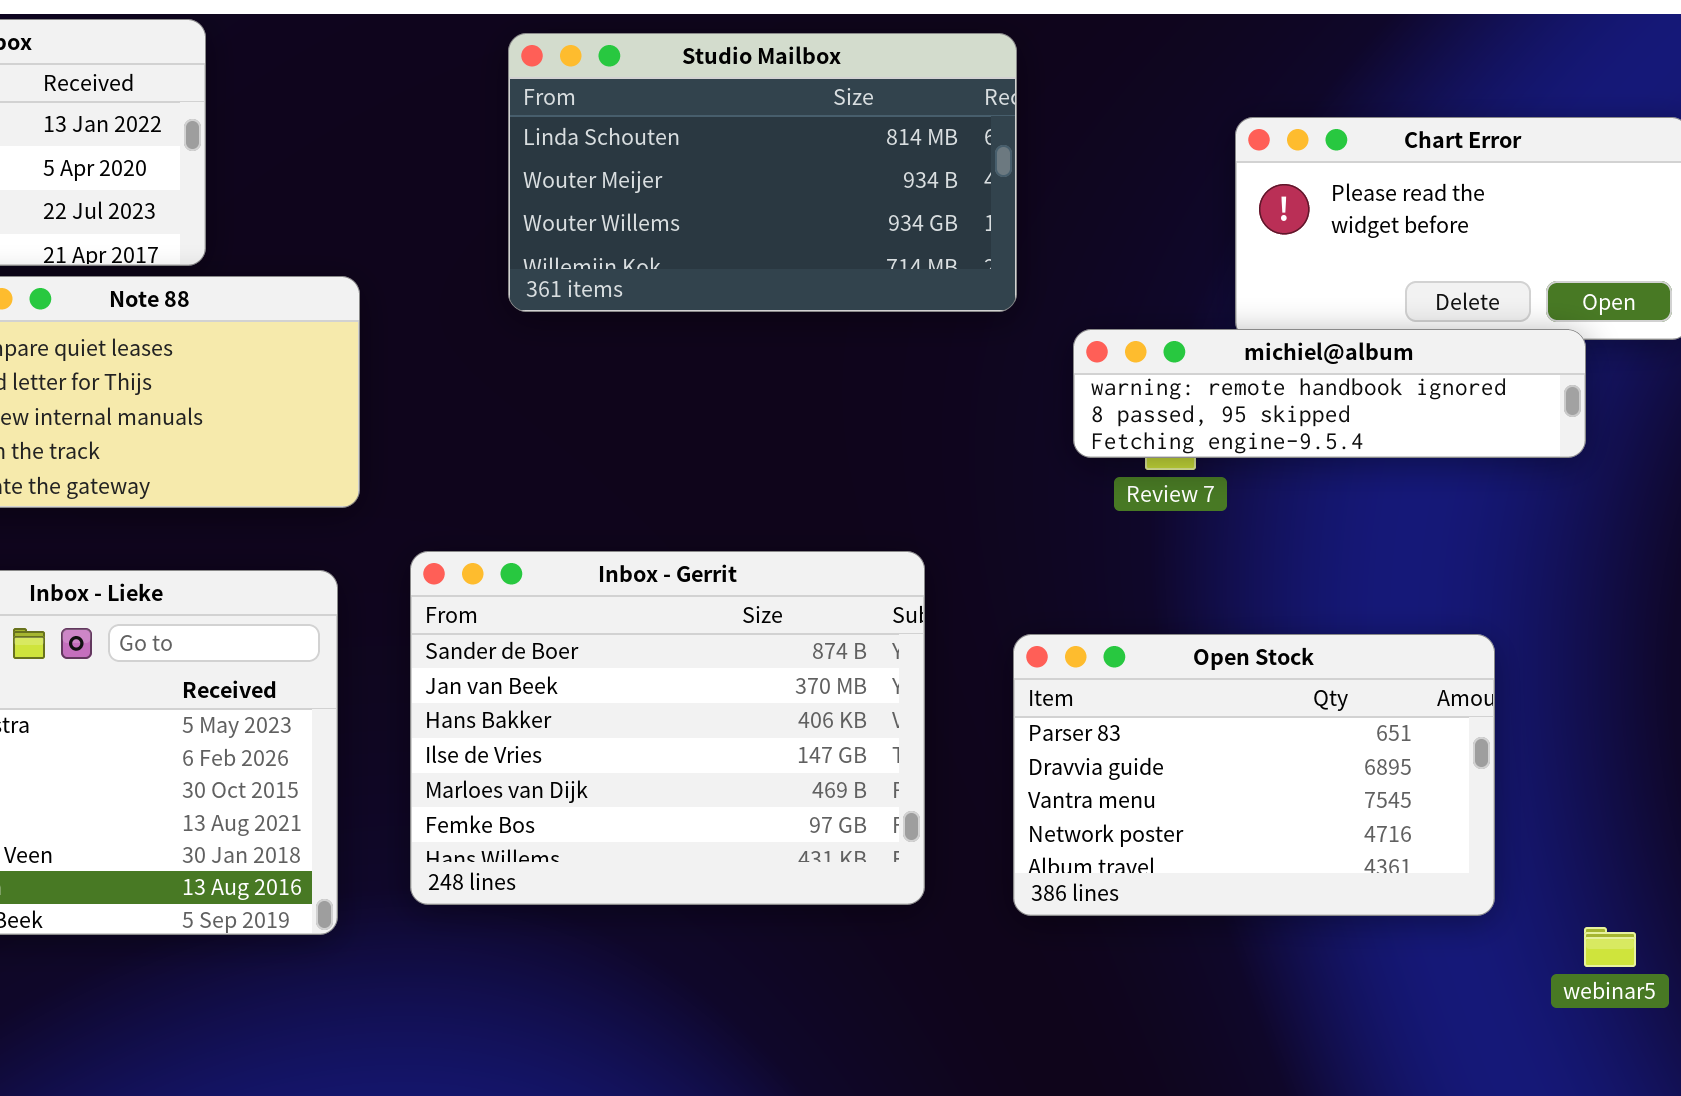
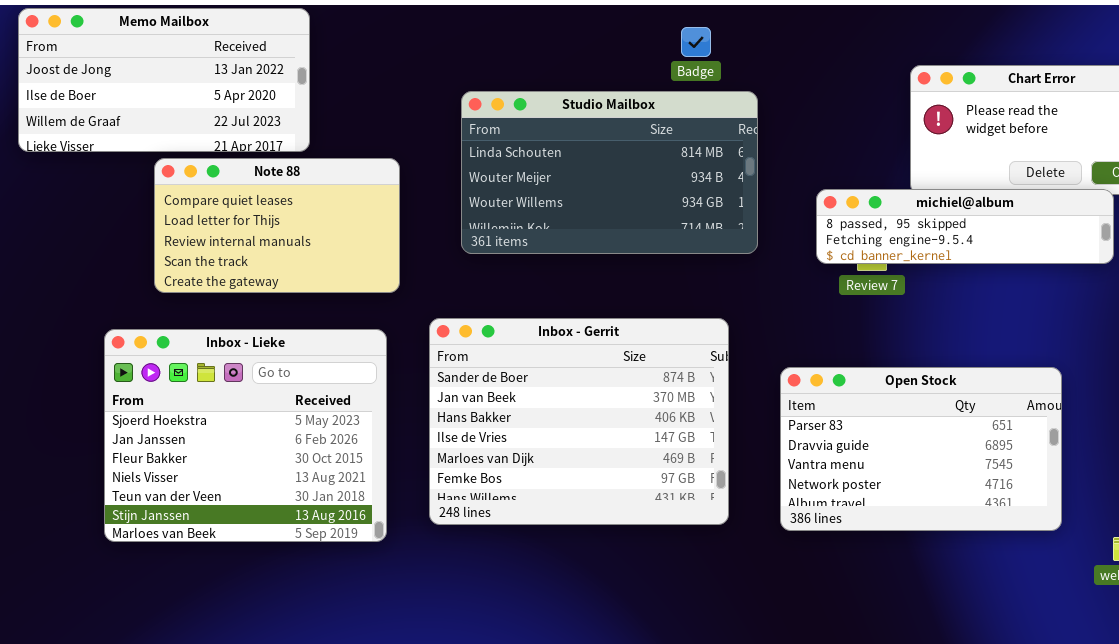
Studio Mailbox: [508,33,1017,312] -> [461,91,758,254], moved
michiel@album: [1073,329,1586,458] -> [816,189,1114,264], scrolled down 1 row

